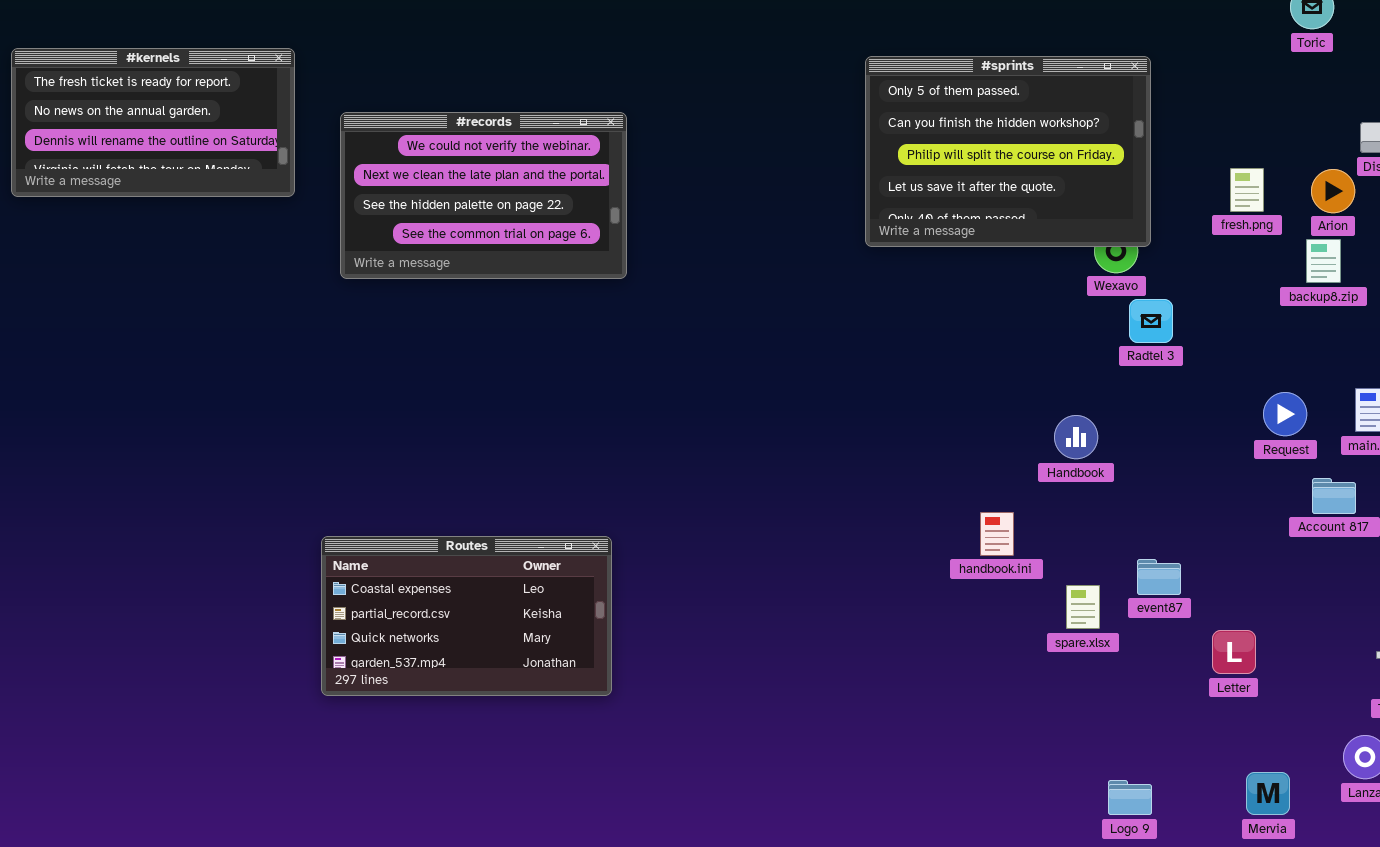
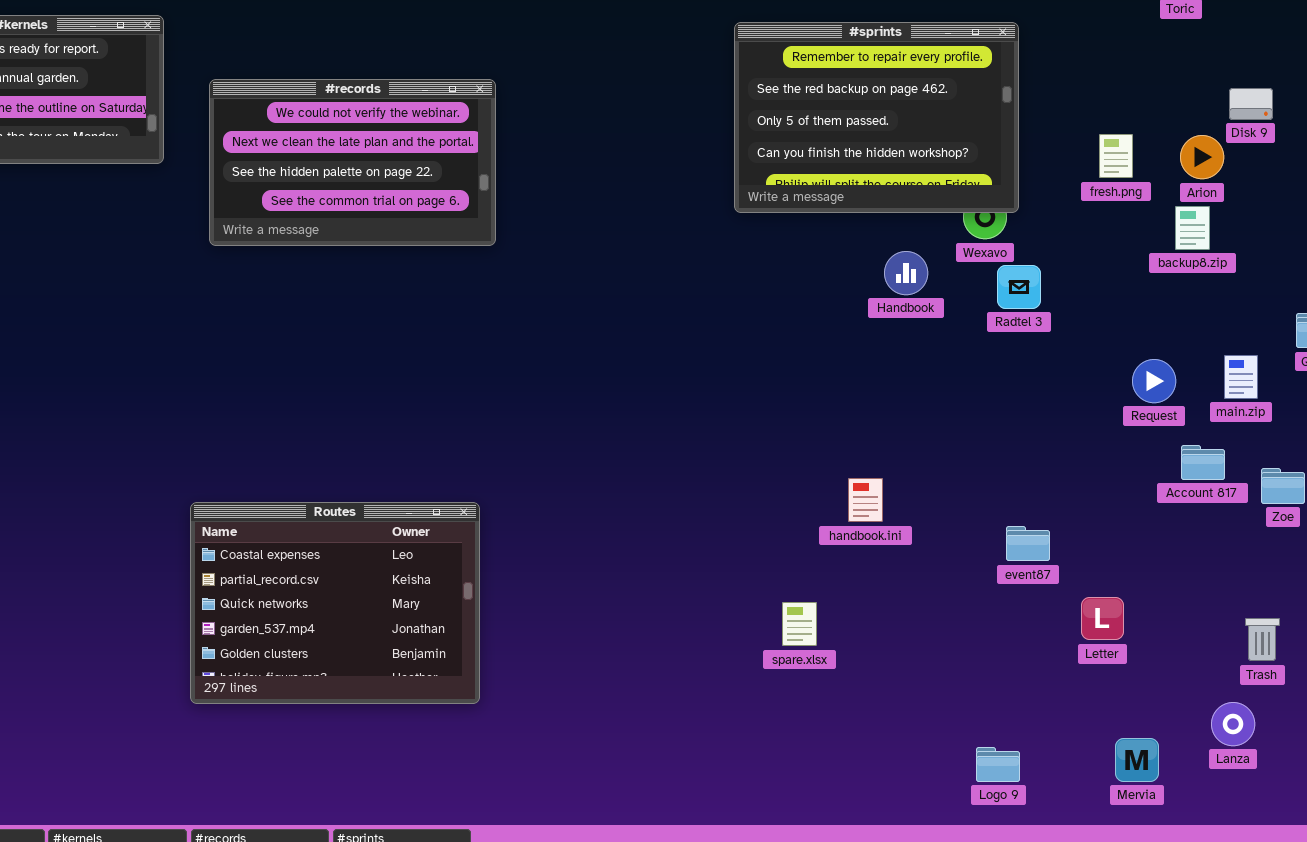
#sprints: [865,56,1151,247] -> [734,22,1019,213], scrolled up 2 rows
Handbook: [1054,415,1098,459] -> [884,251,928,295], moved
Routes: [321,536,612,696] -> [190,502,480,704], resized
spare.xlsx: [1066,585,1100,629] -> [782,602,817,646], moved

